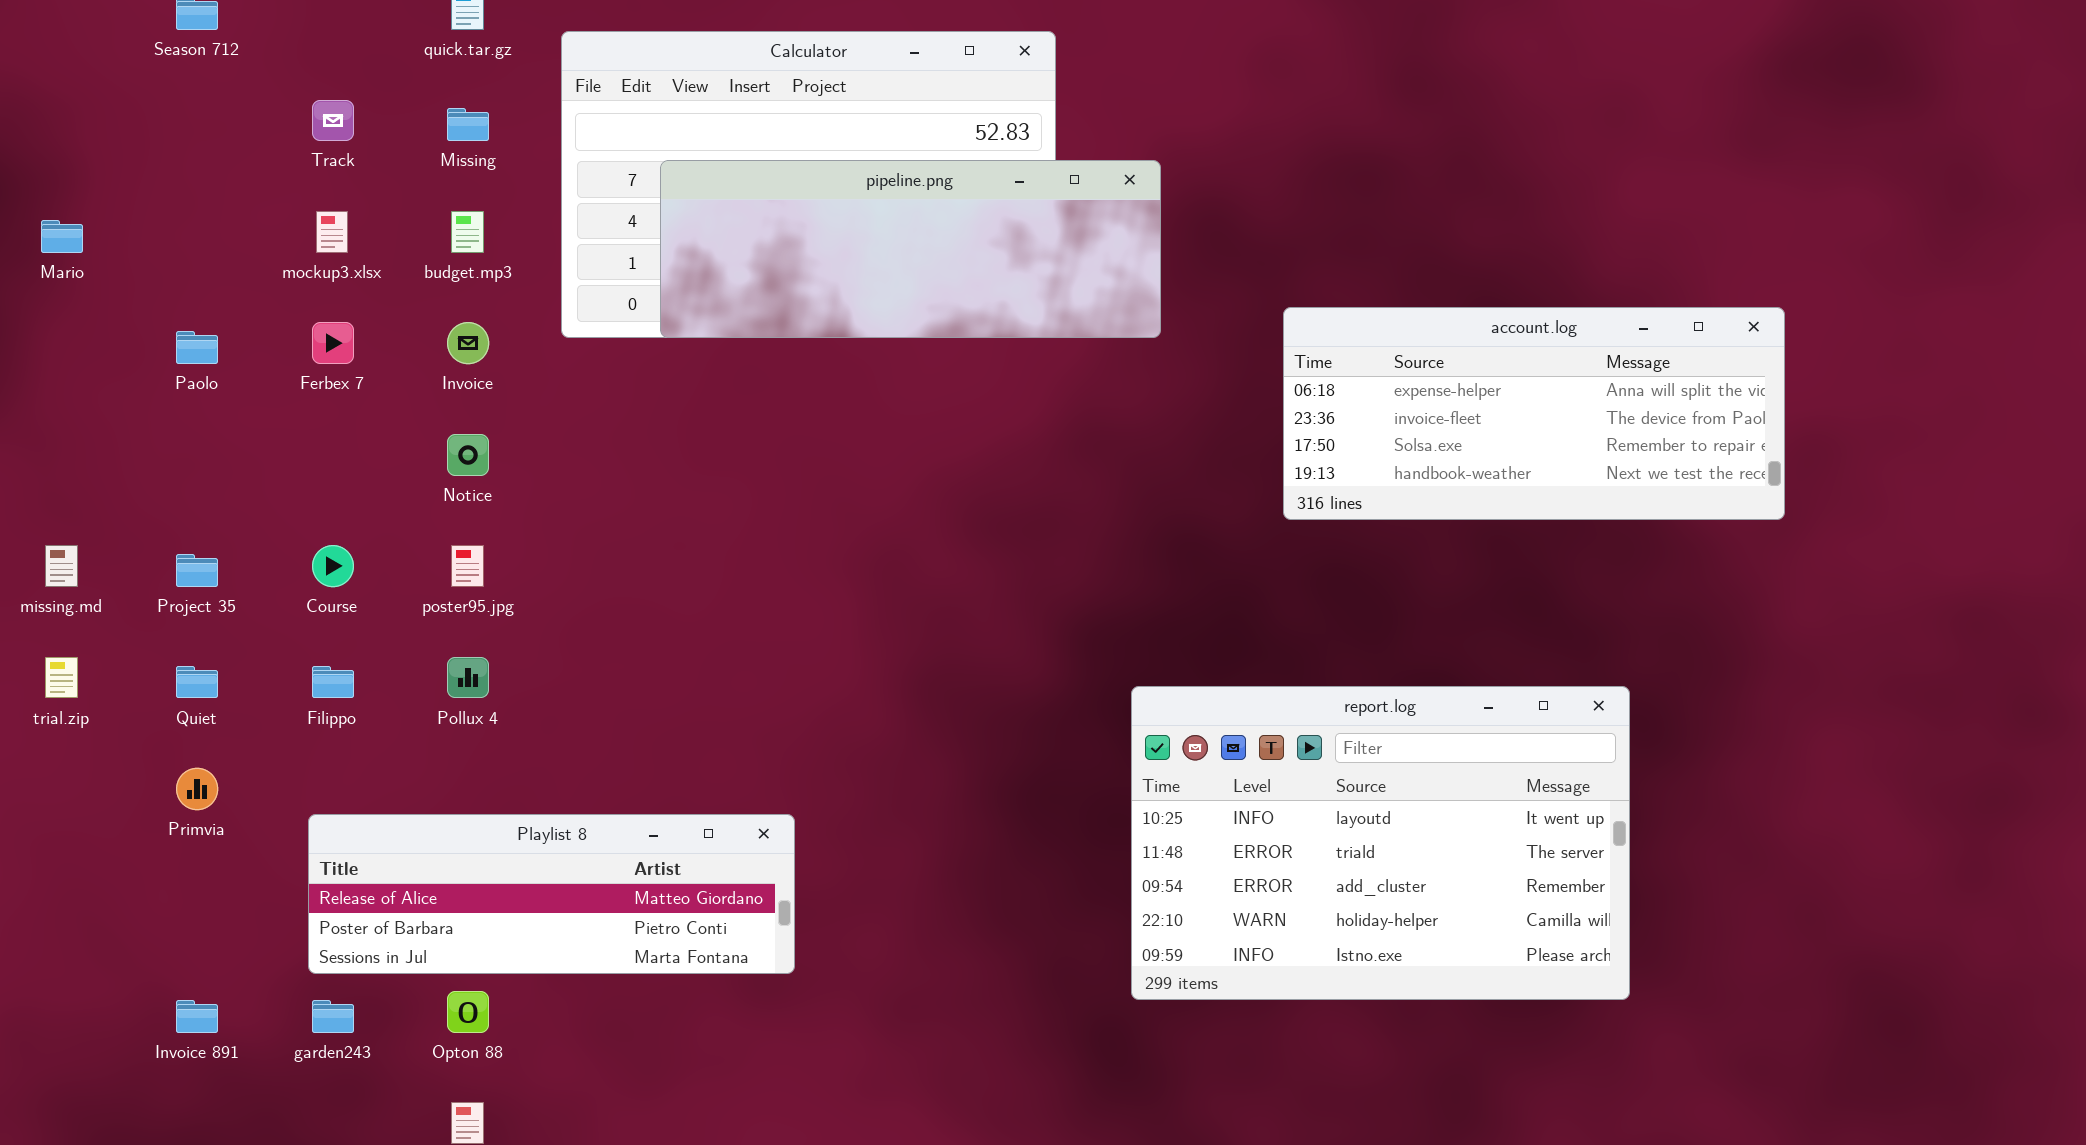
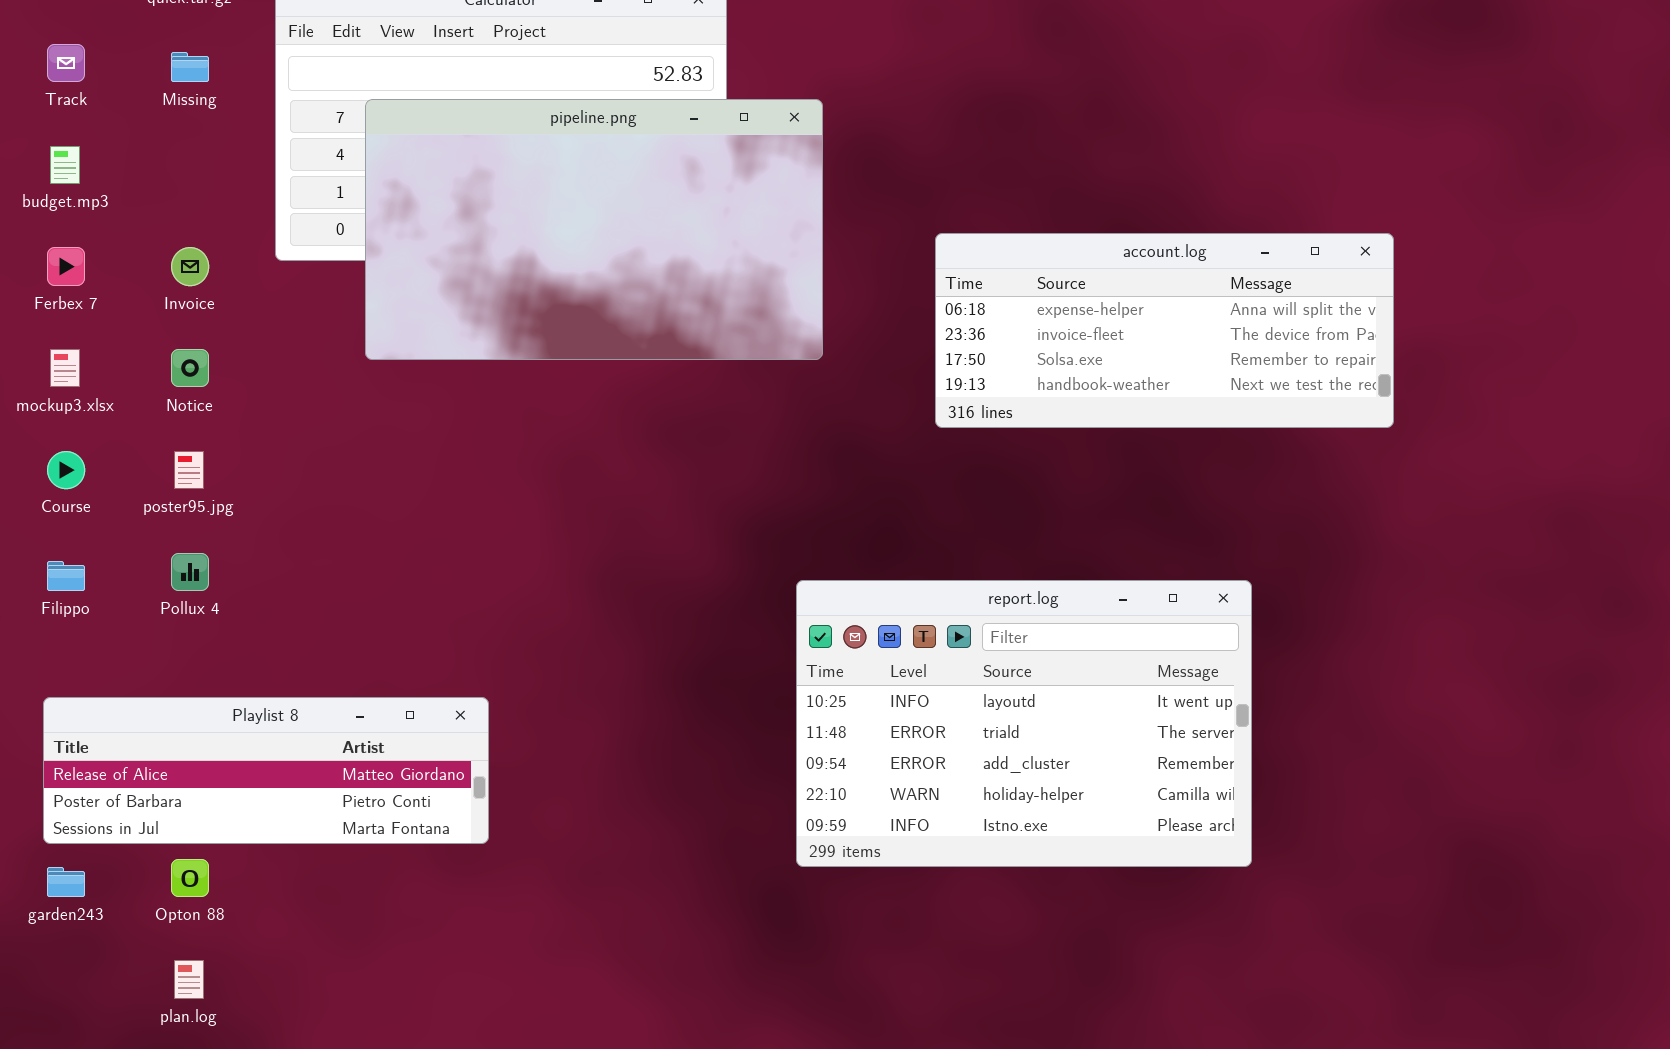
pipeline.png: [660,160,1161,338] -> [365,99,823,360], resized
mockup3.xlsx: [316,211,348,253] -> [50,349,80,387], moved
budget.mp3: [451,211,484,253] -> [50,146,80,184], moved

